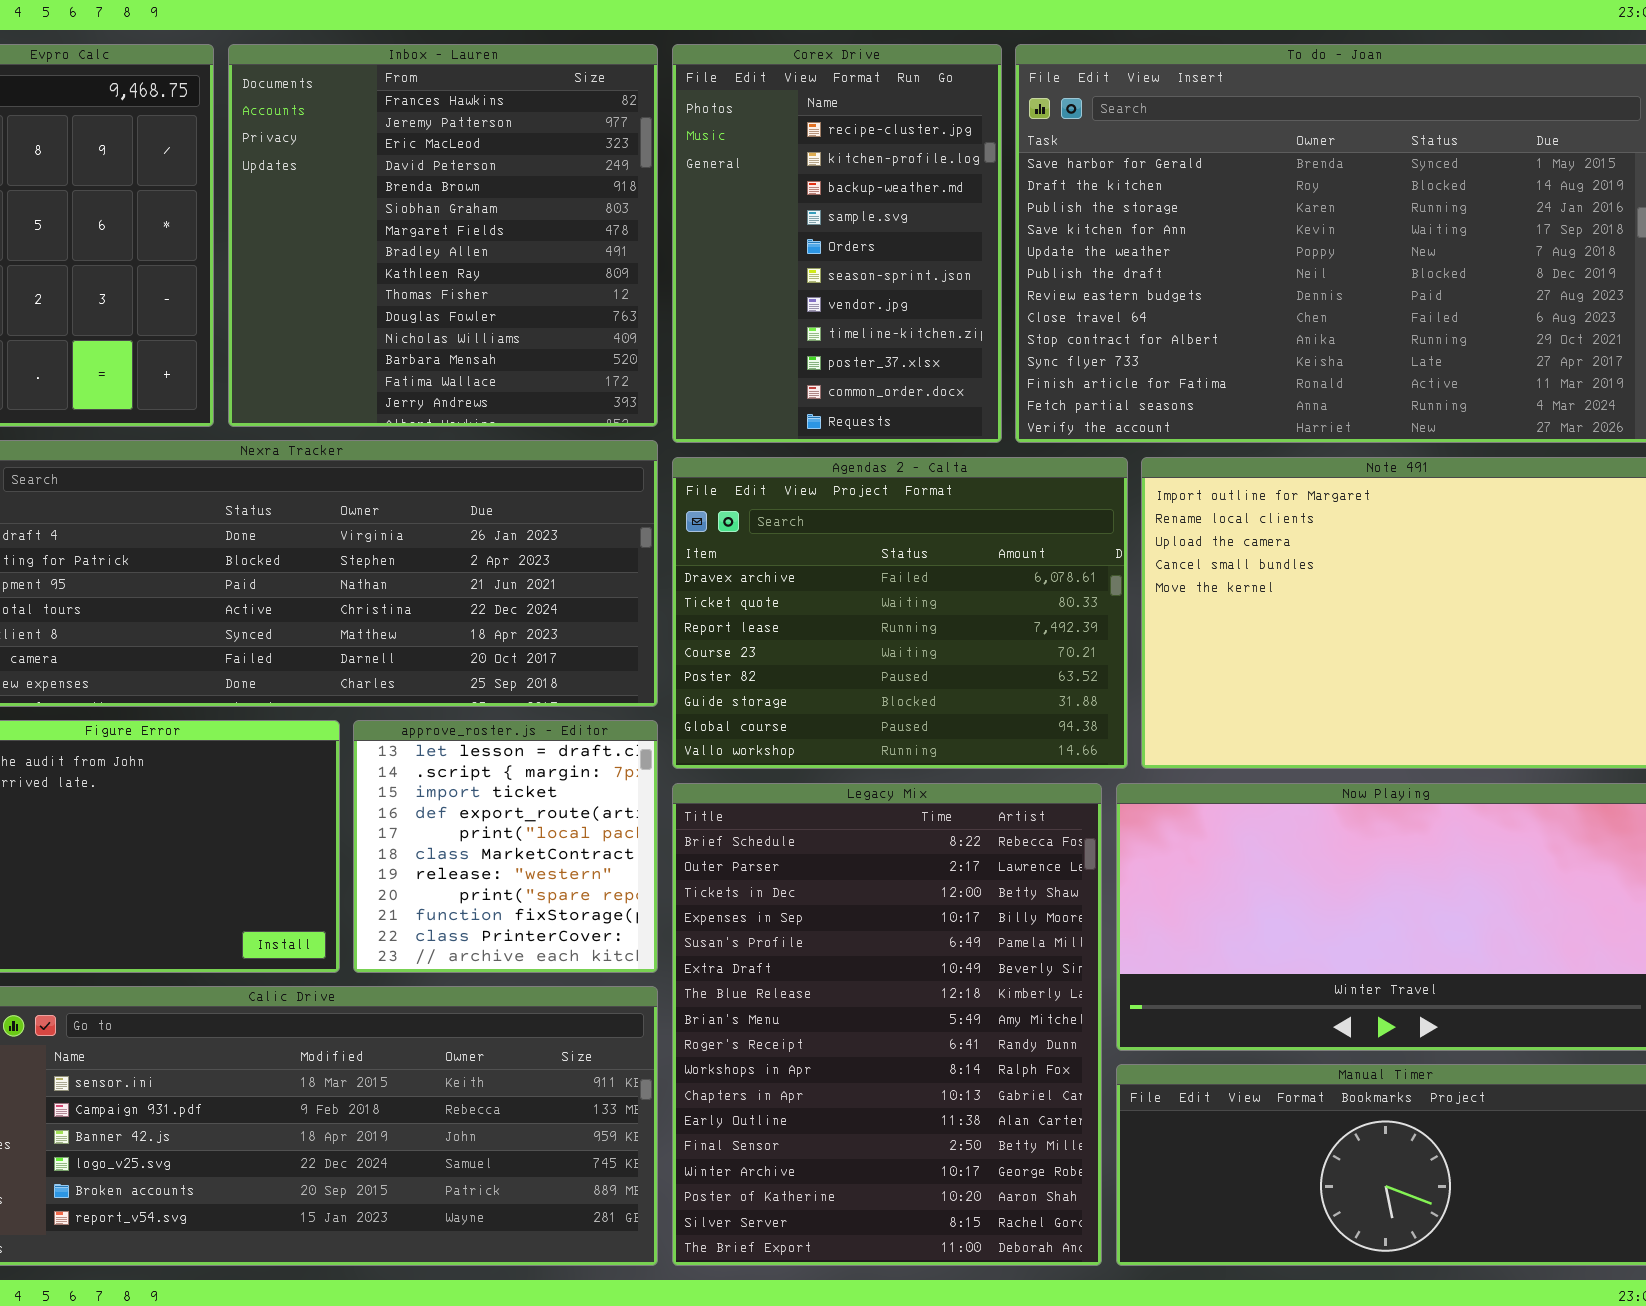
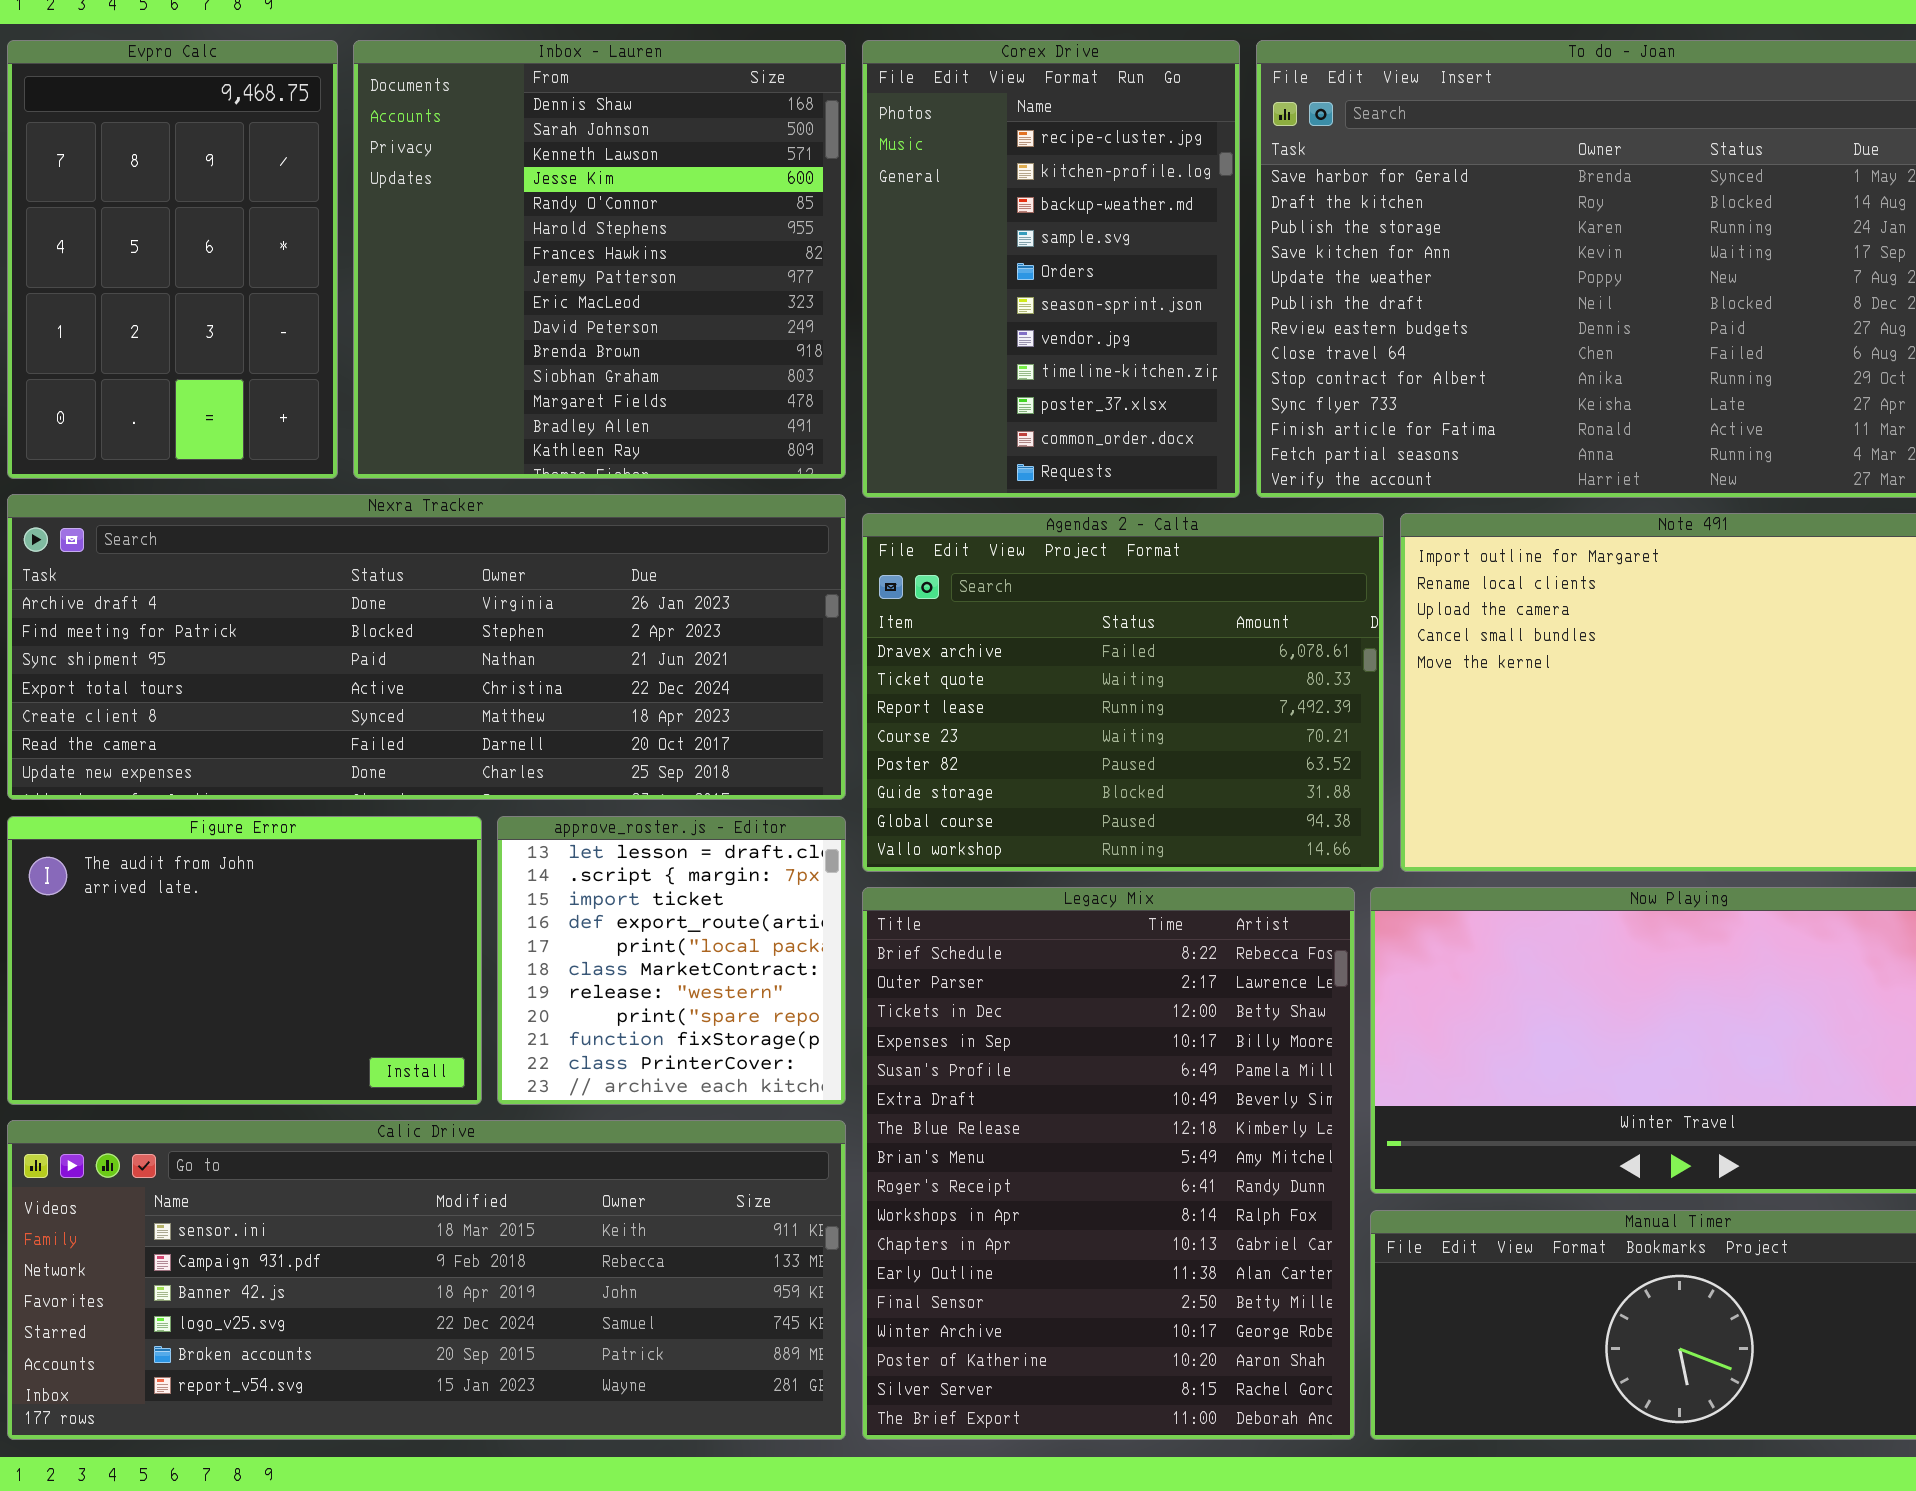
Inbox - Lauren: [228,44,658,427] -> [353,40,846,479], scrolled up 6 rows

